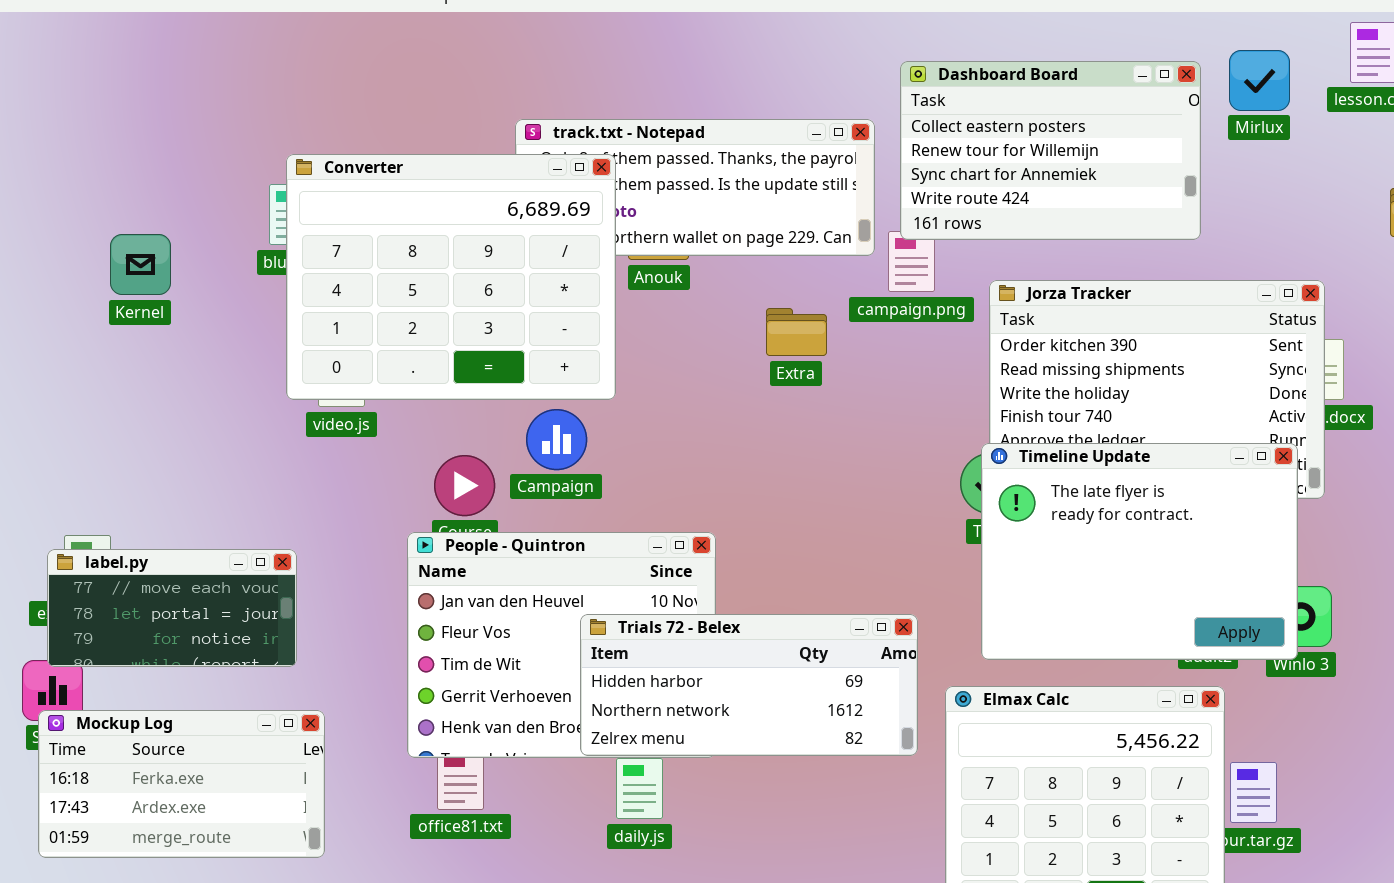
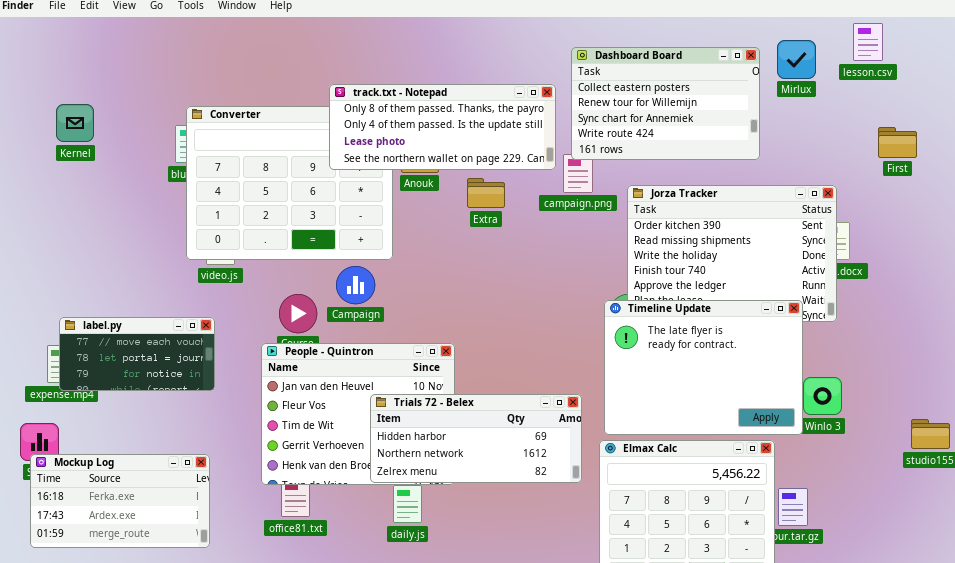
track.txt - Notepad: [515,119,875,256] -> [329,84,556,170], raised
Kernel: [110,234,171,295] -> [56,104,94,142], moved
Extra: [766,308,827,356] -> [467,178,505,208], moved
Timeline Update: [981,443,1298,660] -> [604,300,803,435], moved
label.py: [47,549,297,667] -> [59,317,215,391], moved

